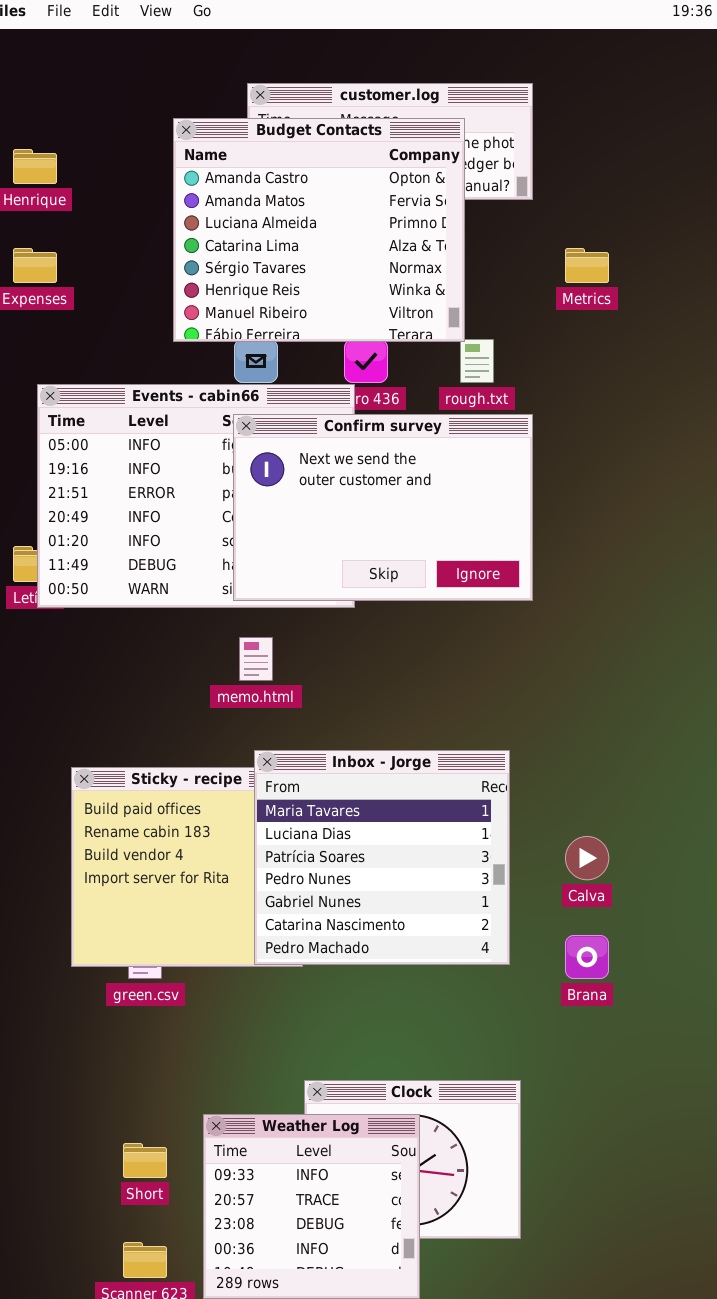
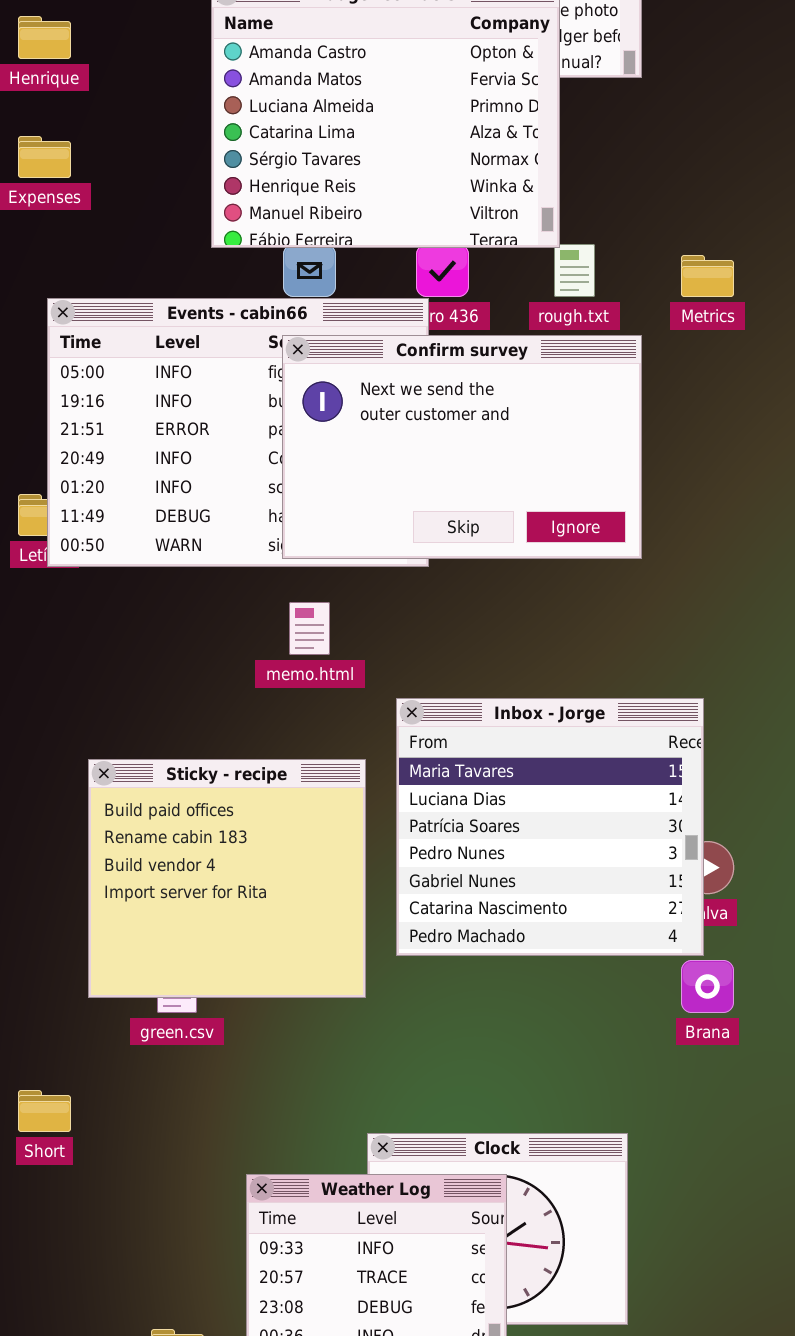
Metrics: [565,248,609,283] -> [681,255,734,297], moved
Inbox - Jorge: [254,750,510,965] -> [396,698,704,956], moved
Short: [123,1143,167,1178] -> [18,1090,71,1132], moved

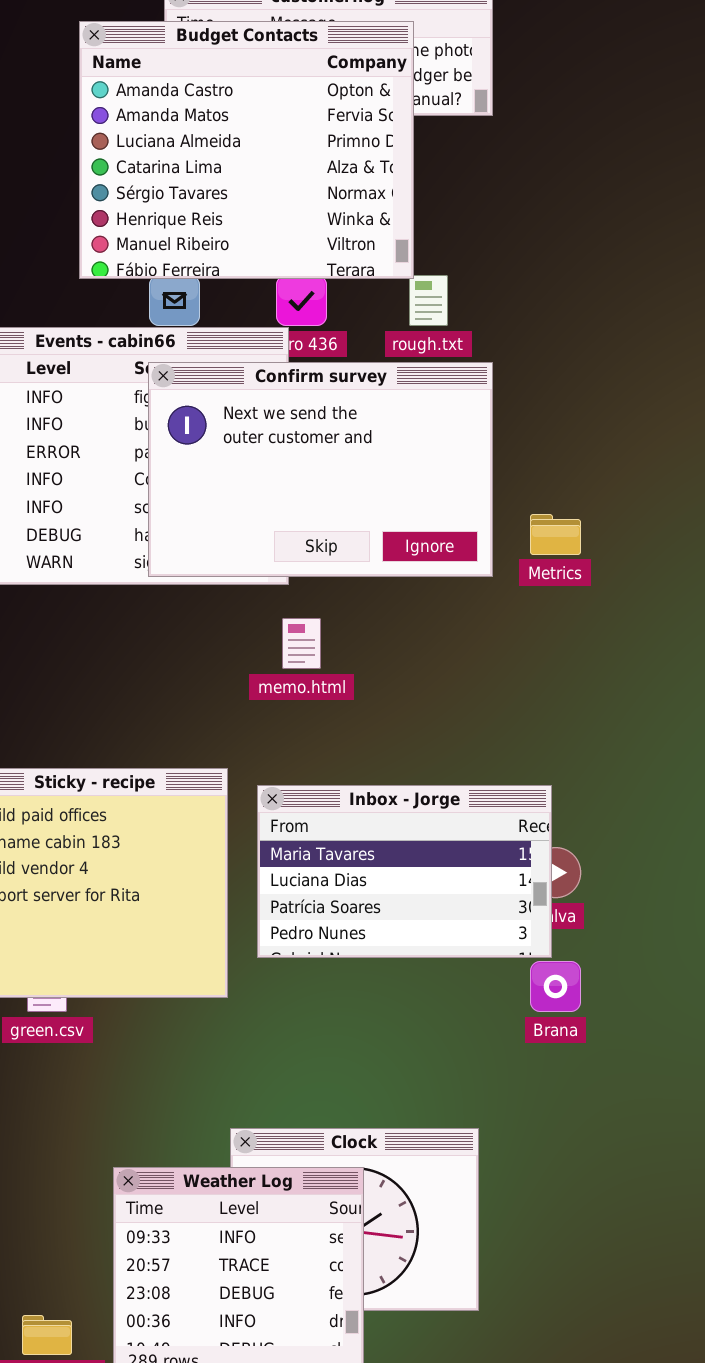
Metrics: [681,255,734,297] -> [530,514,581,555], moved
memo.html: [289,602,330,655] -> [282,618,321,669], moved
Inbox - Jorge: [396,698,704,956] -> [257,785,552,958], resized

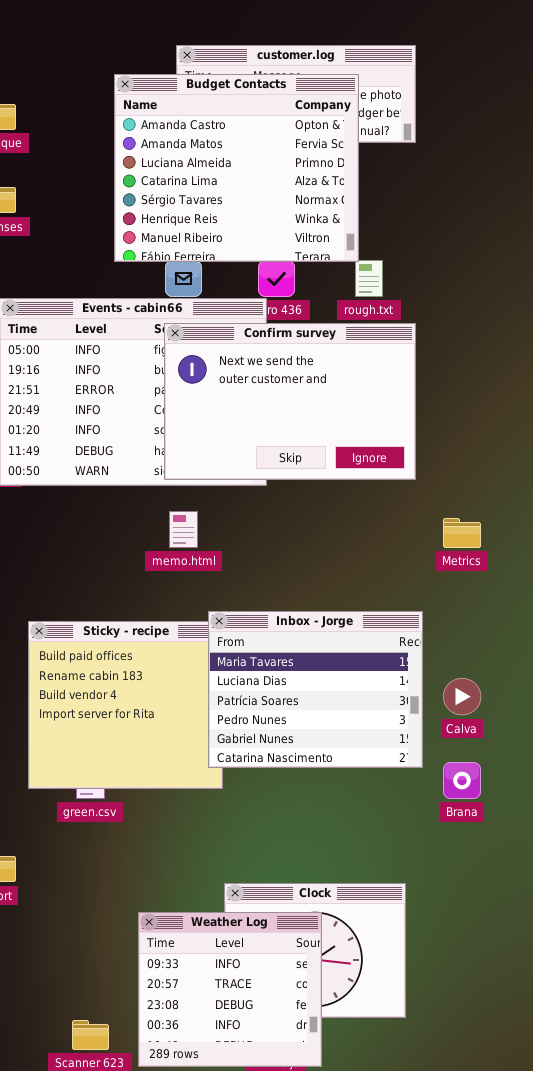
Metrics: [530,514,581,555] -> [443,518,481,548], moved
memo.html: [282,618,321,669] -> [169,511,198,548], moved
Inbox - Jorge: [257,785,552,958] -> [208,611,423,768], moved, resized

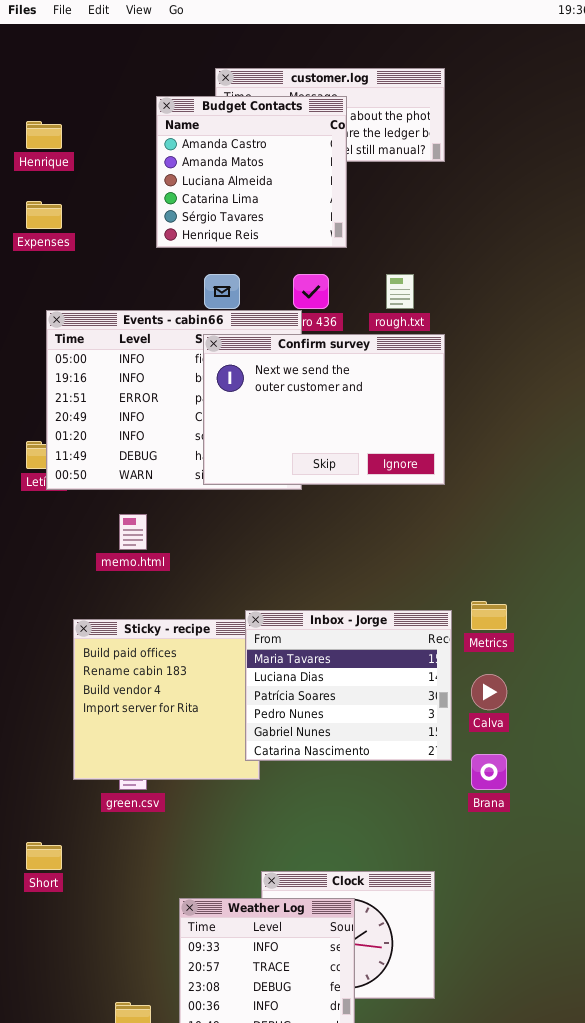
Budget Contacts: [114,74,359,262] -> [156,96,347,248], resized
memo.html: [169,511,198,548] -> [119,514,147,550], moved
Metrics: [443,518,481,548] -> [471,601,507,630], moved

